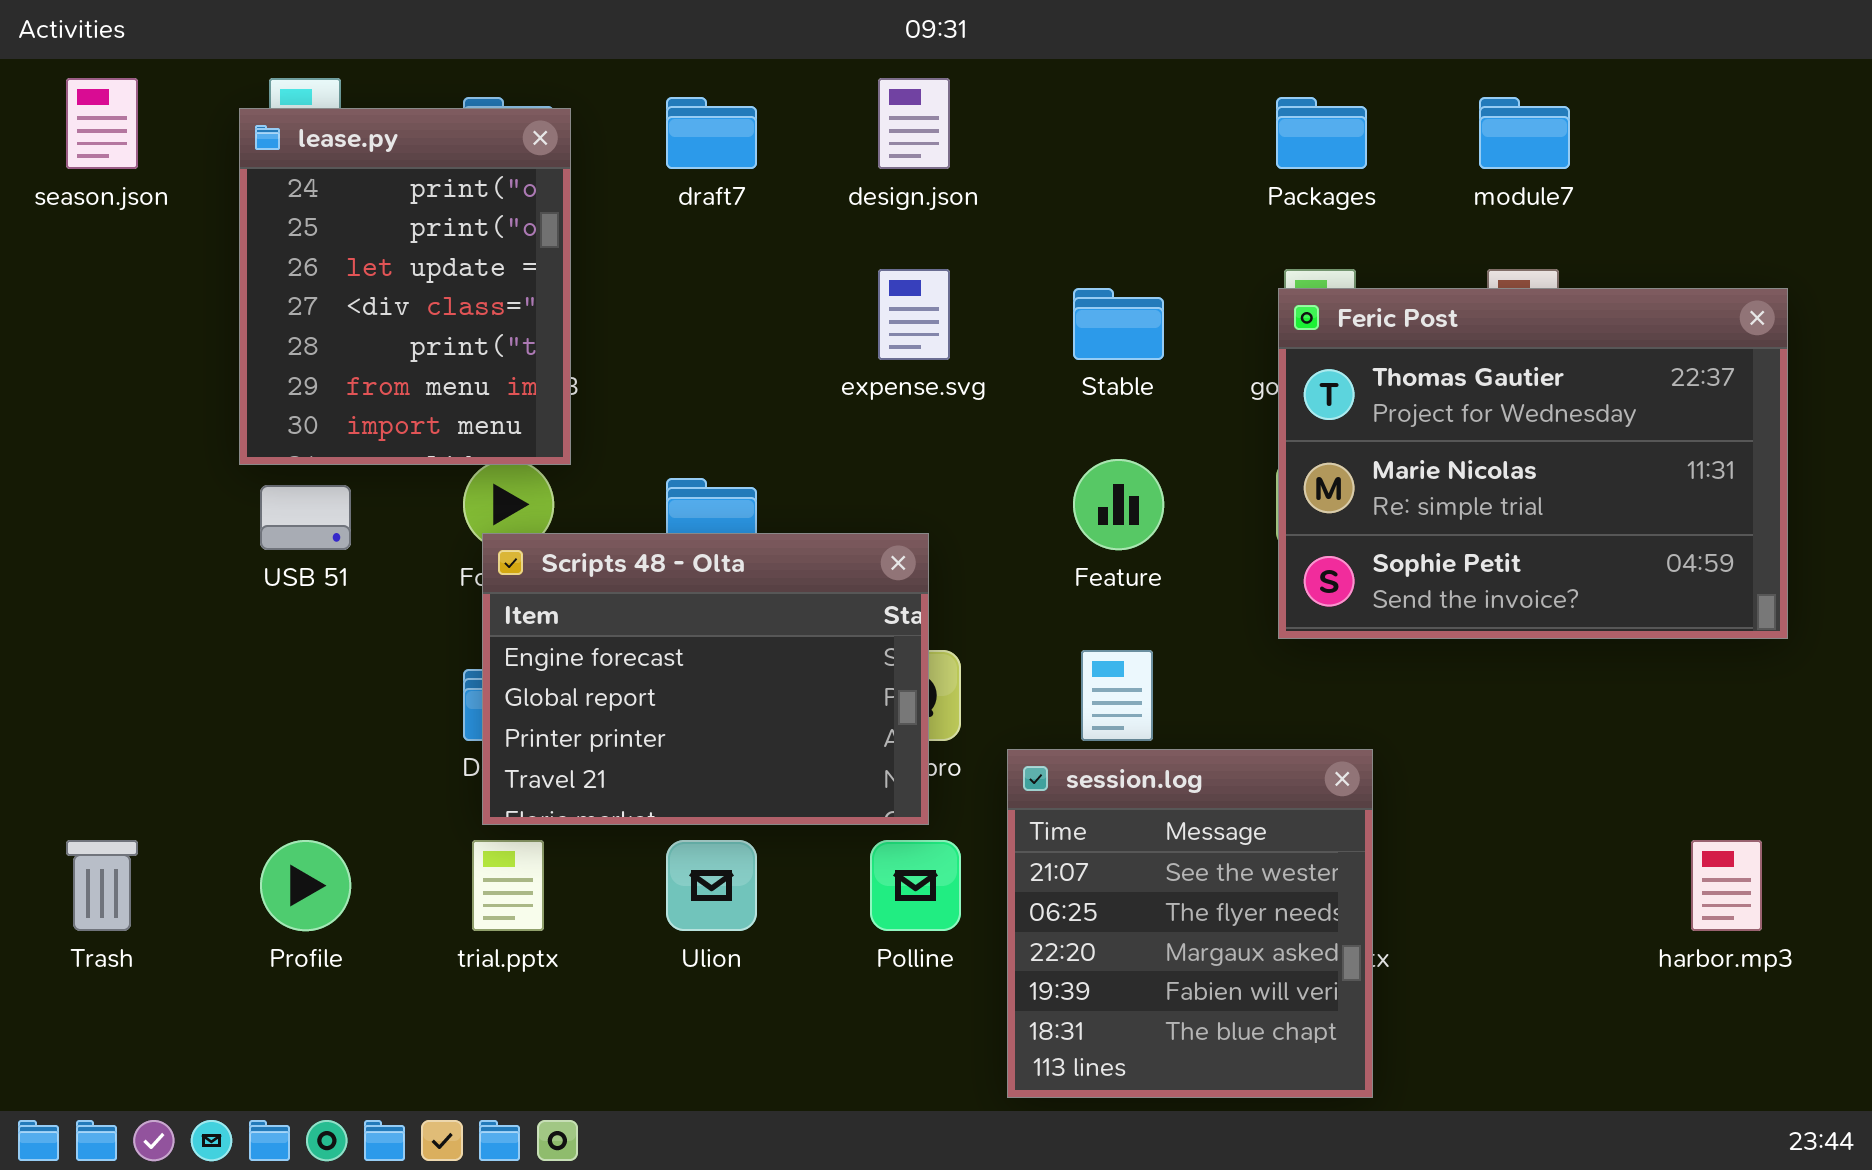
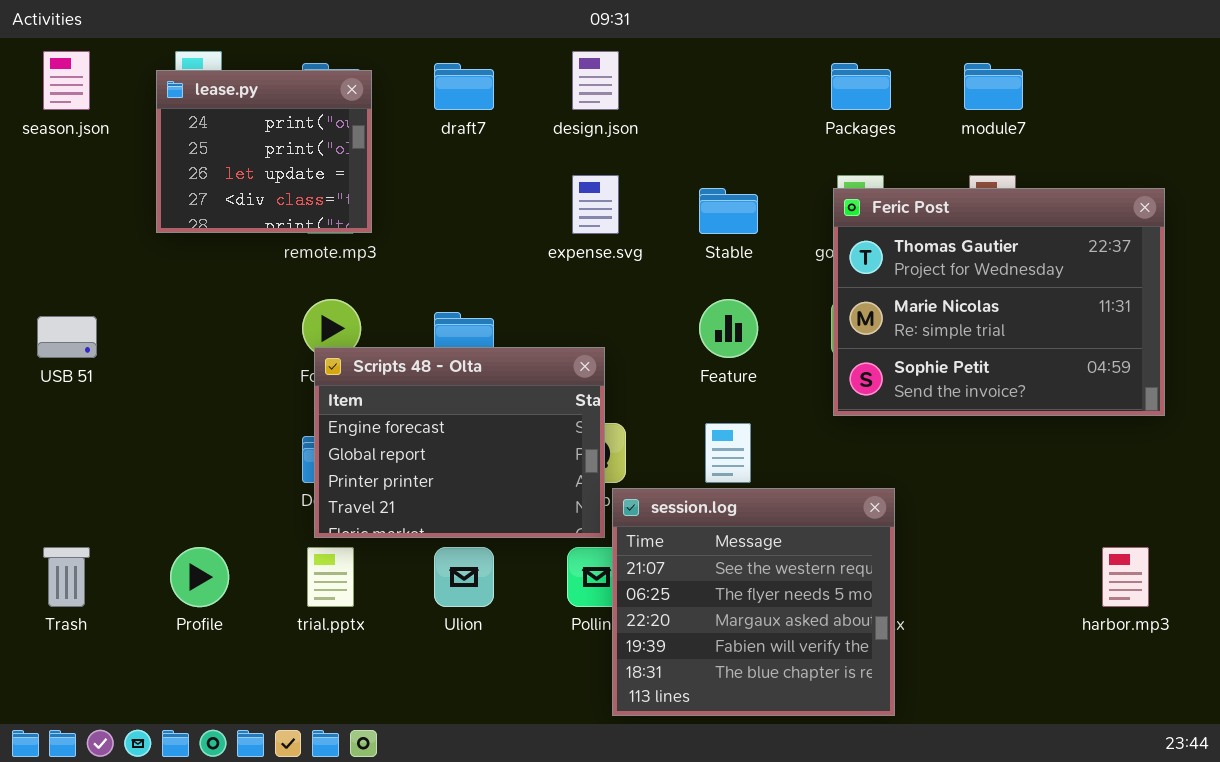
lease.py: [239,108,571,465] -> [156,70,372,233], resized
USB 51: [260,485,351,550] -> [37,316,97,358], moved
session.log: [1007,749,1373,1098] -> [612,488,895,716], resized

